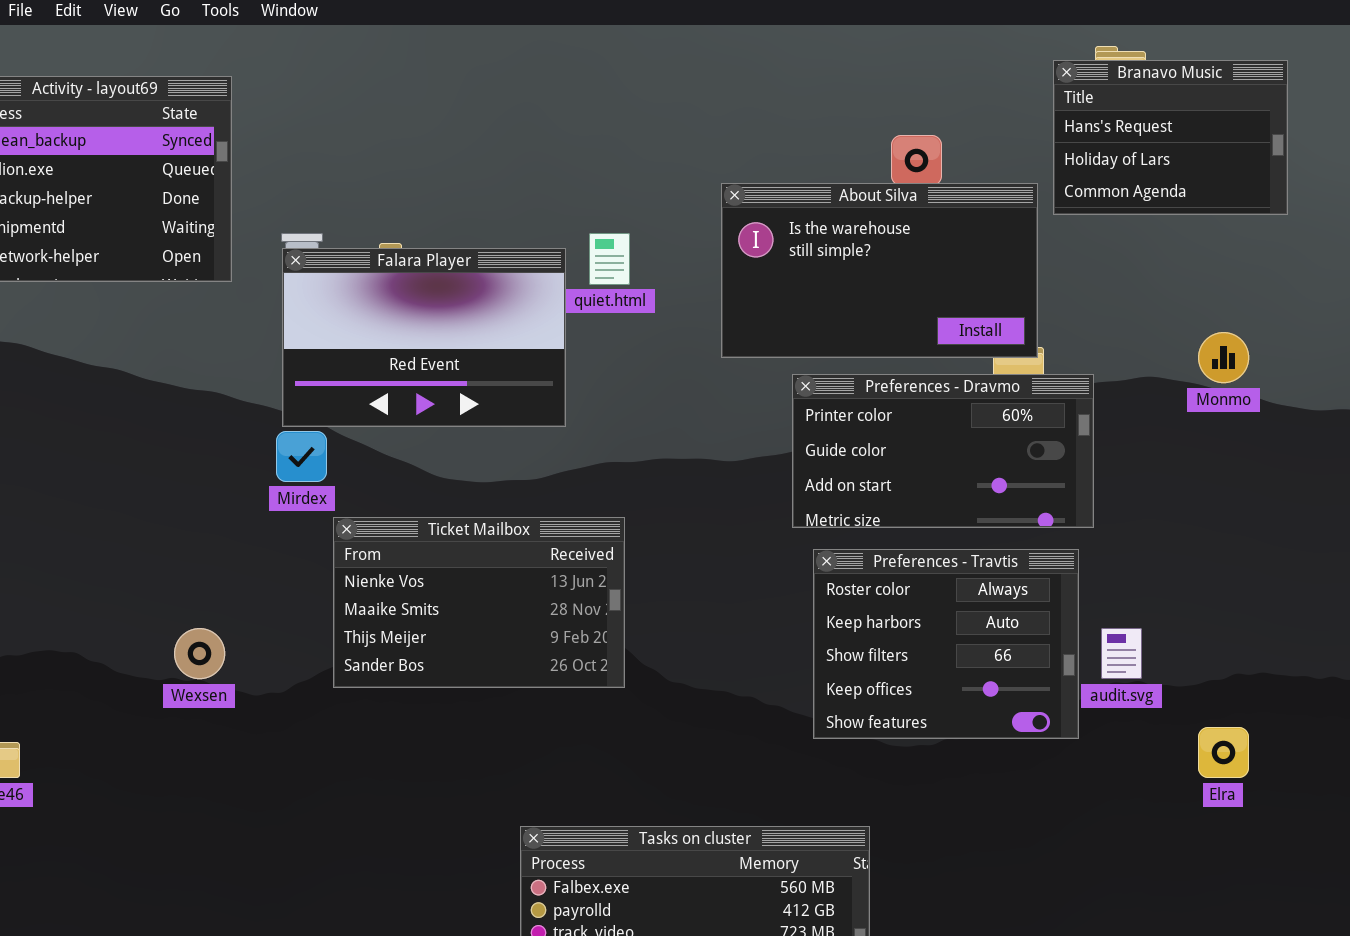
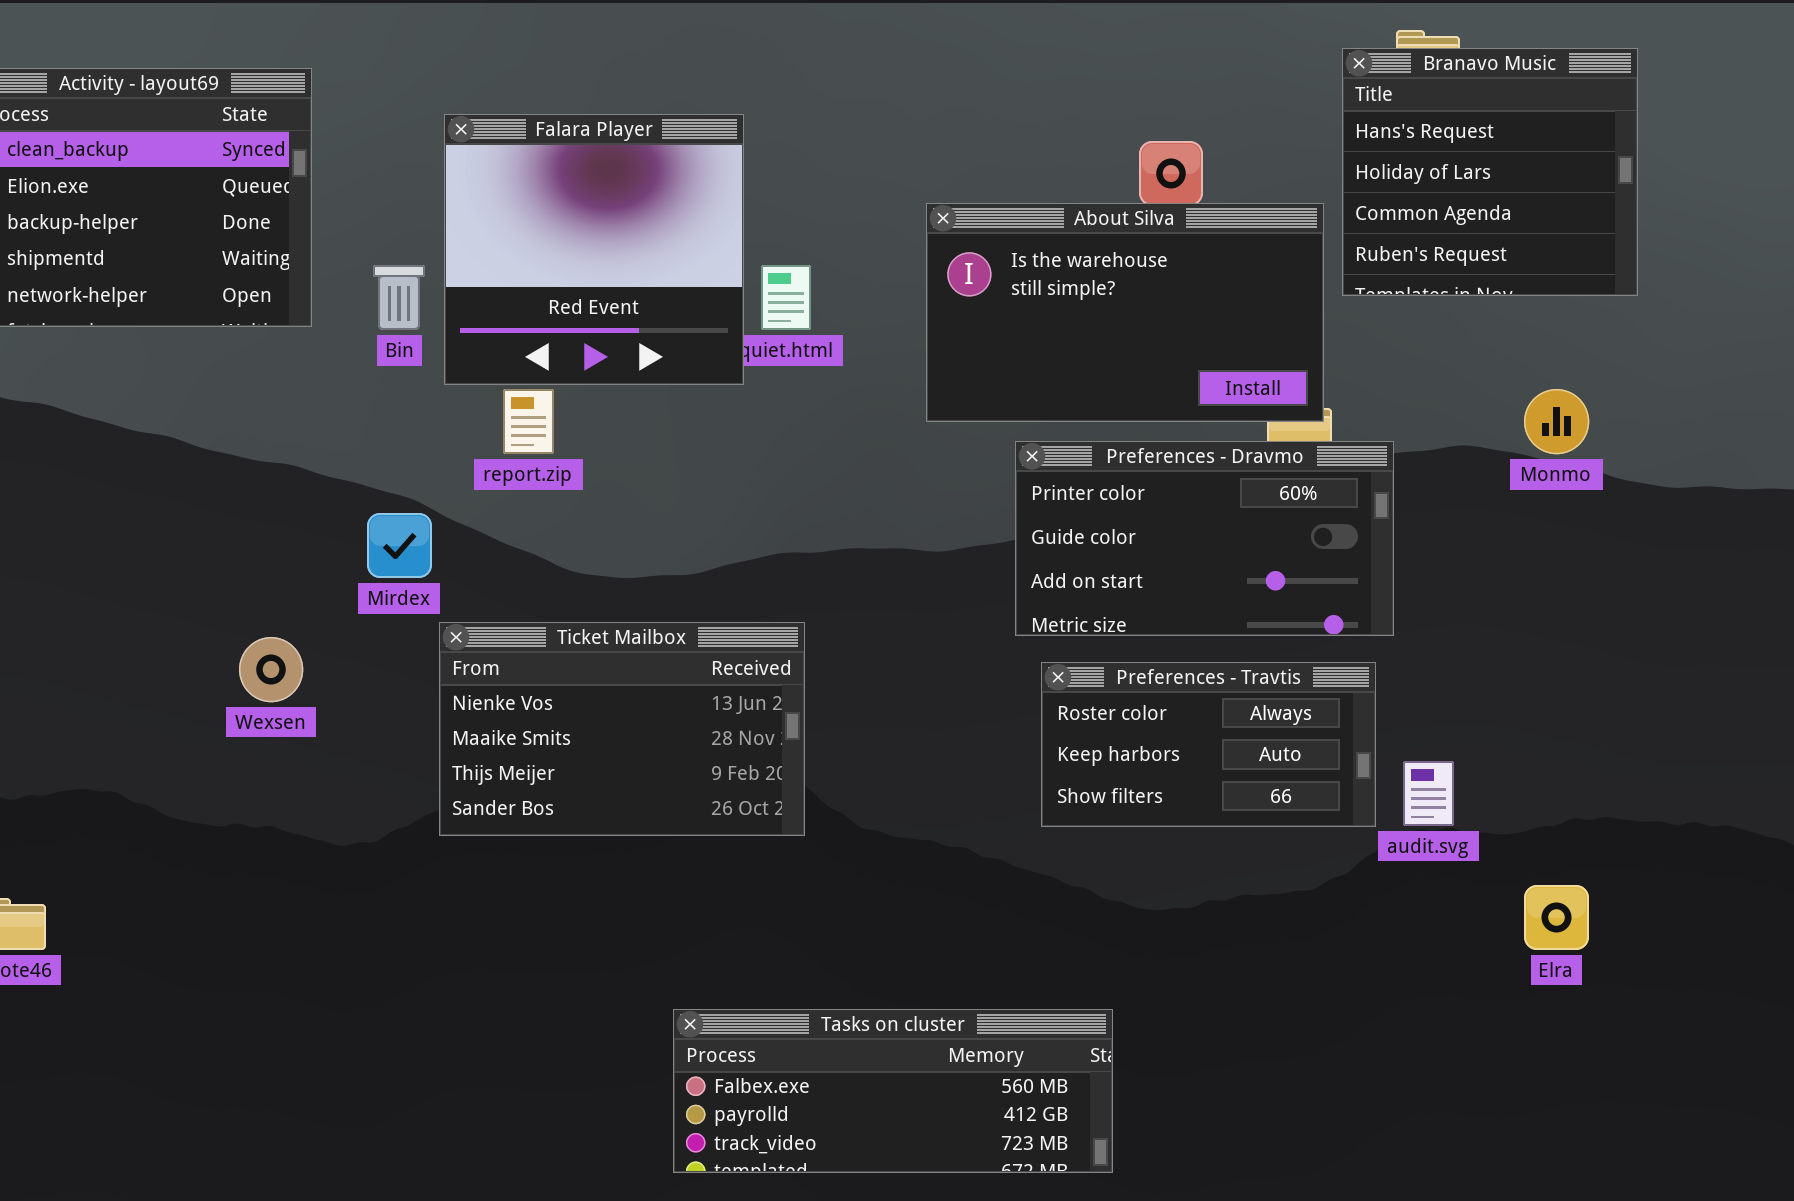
Branavo Music: [1053,60,1288,215] -> [1342,48,1638,296], resized
Falara Player: [282,248,566,427] -> [444,114,744,385], moved, resized
Preferences - Travtis: [813,549,1079,739] -> [1041,662,1376,827], resized
Wexsen: [174,628,225,679] -> [239,637,303,702], moved

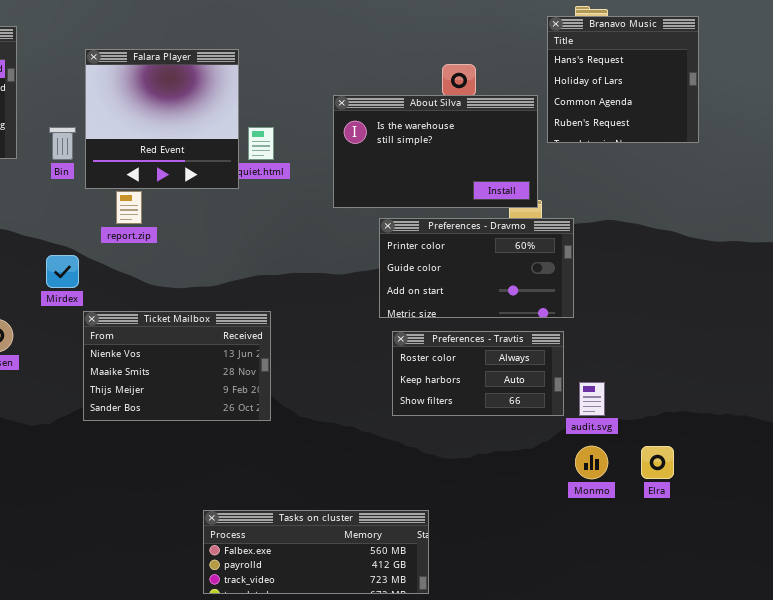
Monmo: [1524,389,1589,454] -> [575,446,608,479], moved

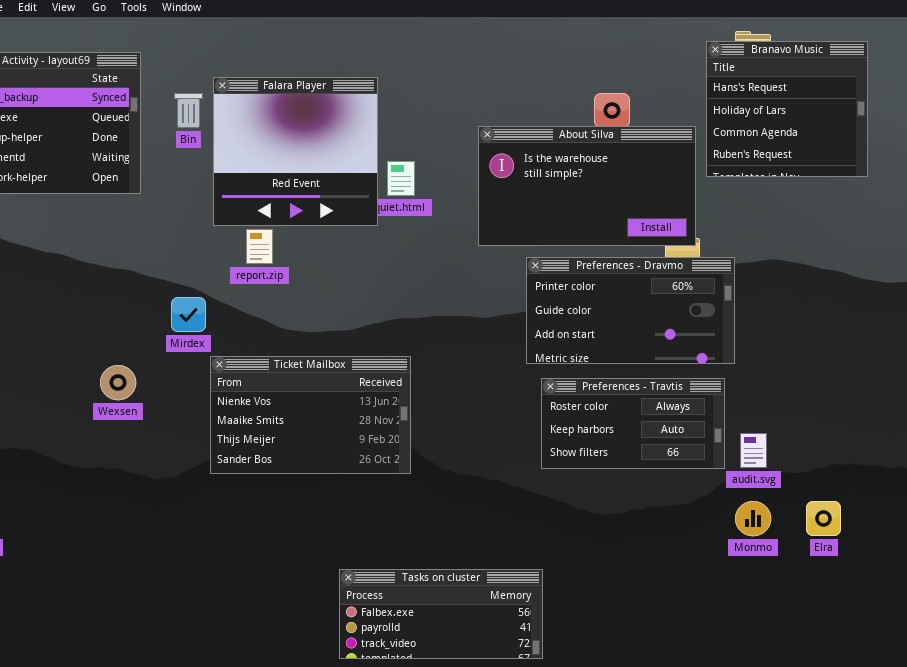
Bin: [49,127,76,160] -> [174,93,203,128], moved
Tasks on cluster: [203,510,429,594] -> [339,569,543,659], resized

